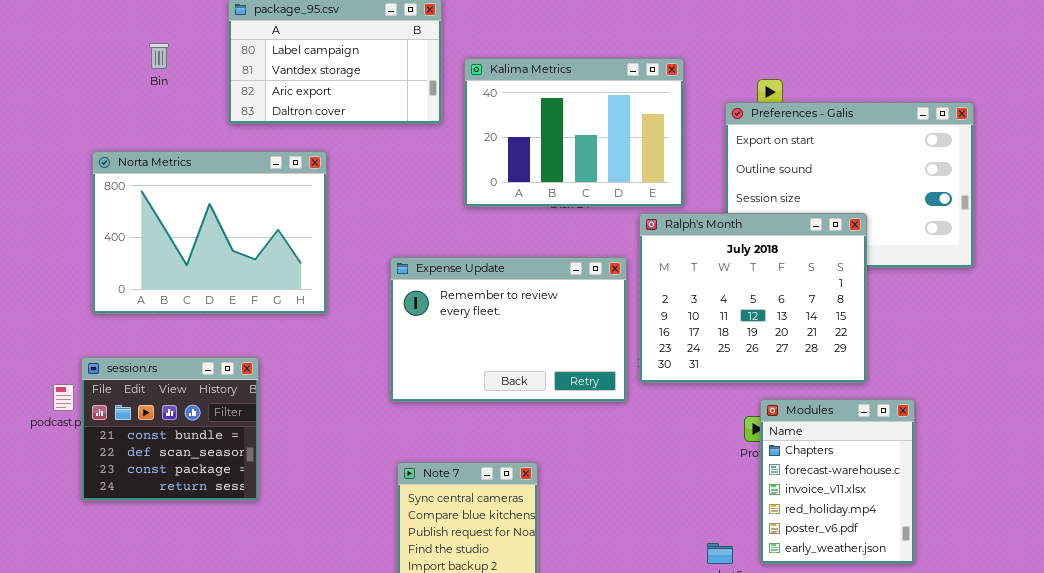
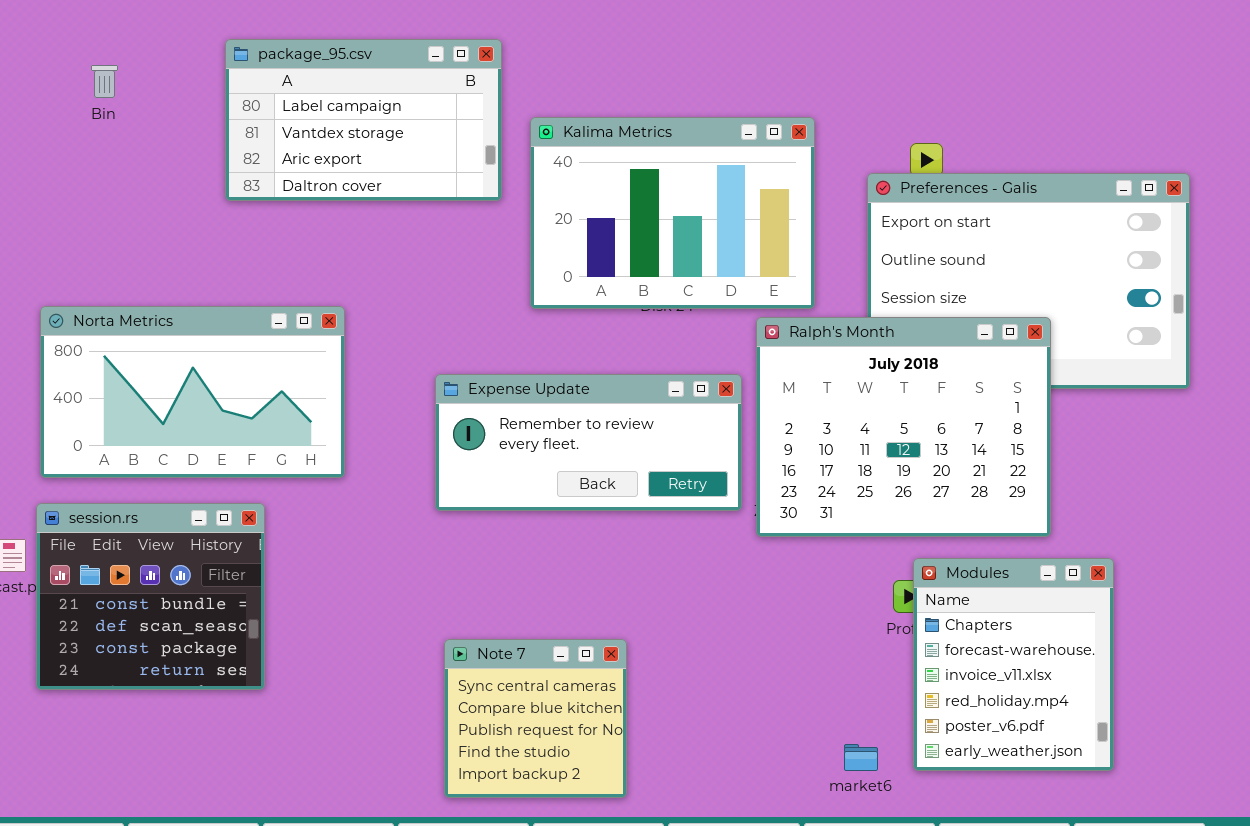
Bin: [149,43,169,69] -> [91,65,118,98], moved
Norta Metrics: [92,151,327,314] -> [40,306,345,478], moved, resized
Expense Update: [390,257,627,402] -> [435,374,742,511], resized

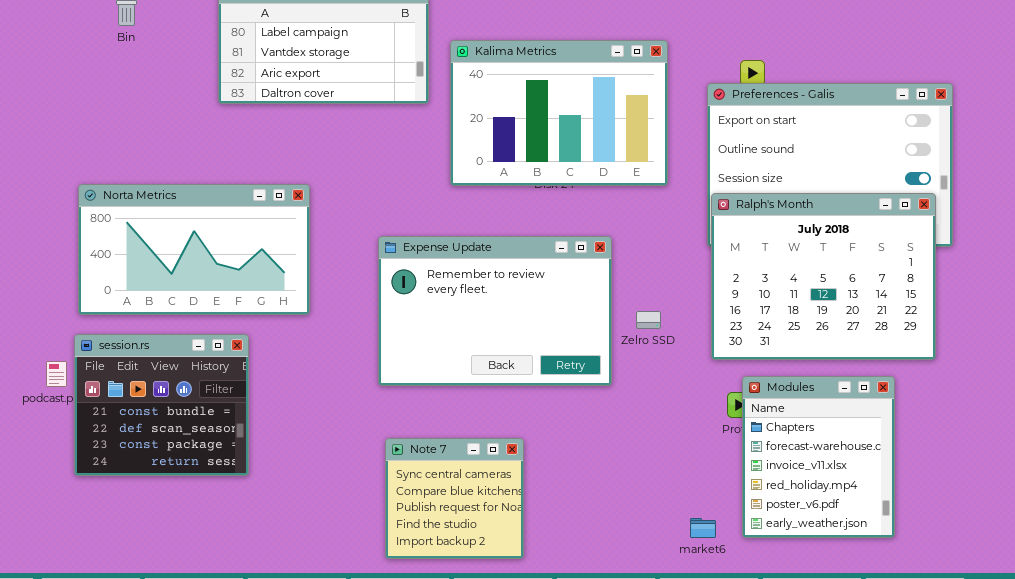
Ralph's Month: [756,317,1051,537] -> [711,193,936,360], moved
Expense Update: [435,374,742,511] -> [378,236,612,386], resized

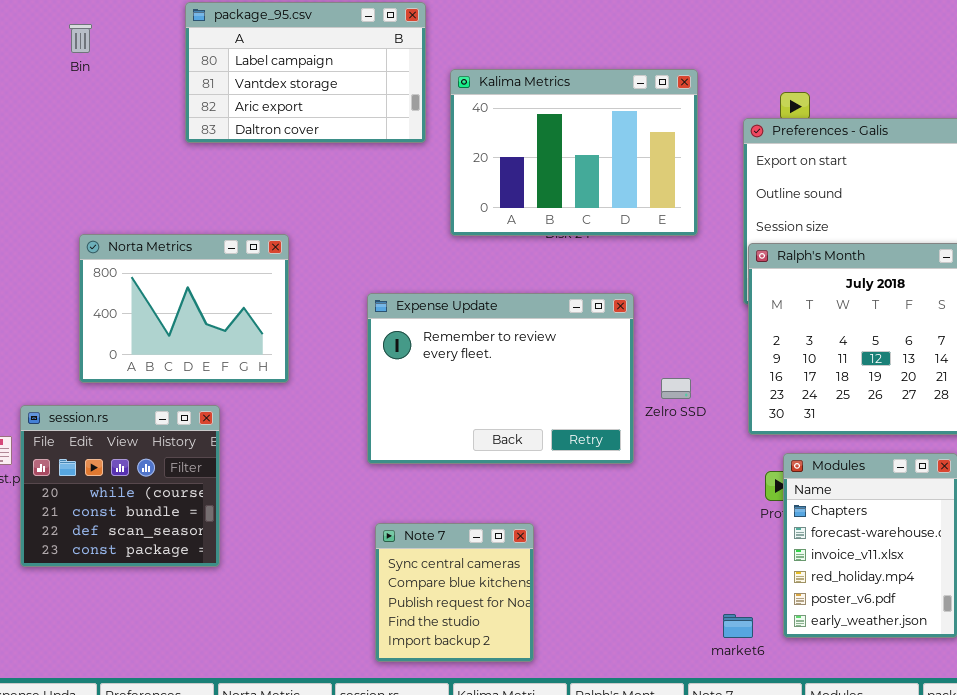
Norta Metrics: [78,184,310,315] -> [79,234,289,383], resized
session.rs: [74,334,249,476] -> [20,405,220,567], scrolled up 1 row

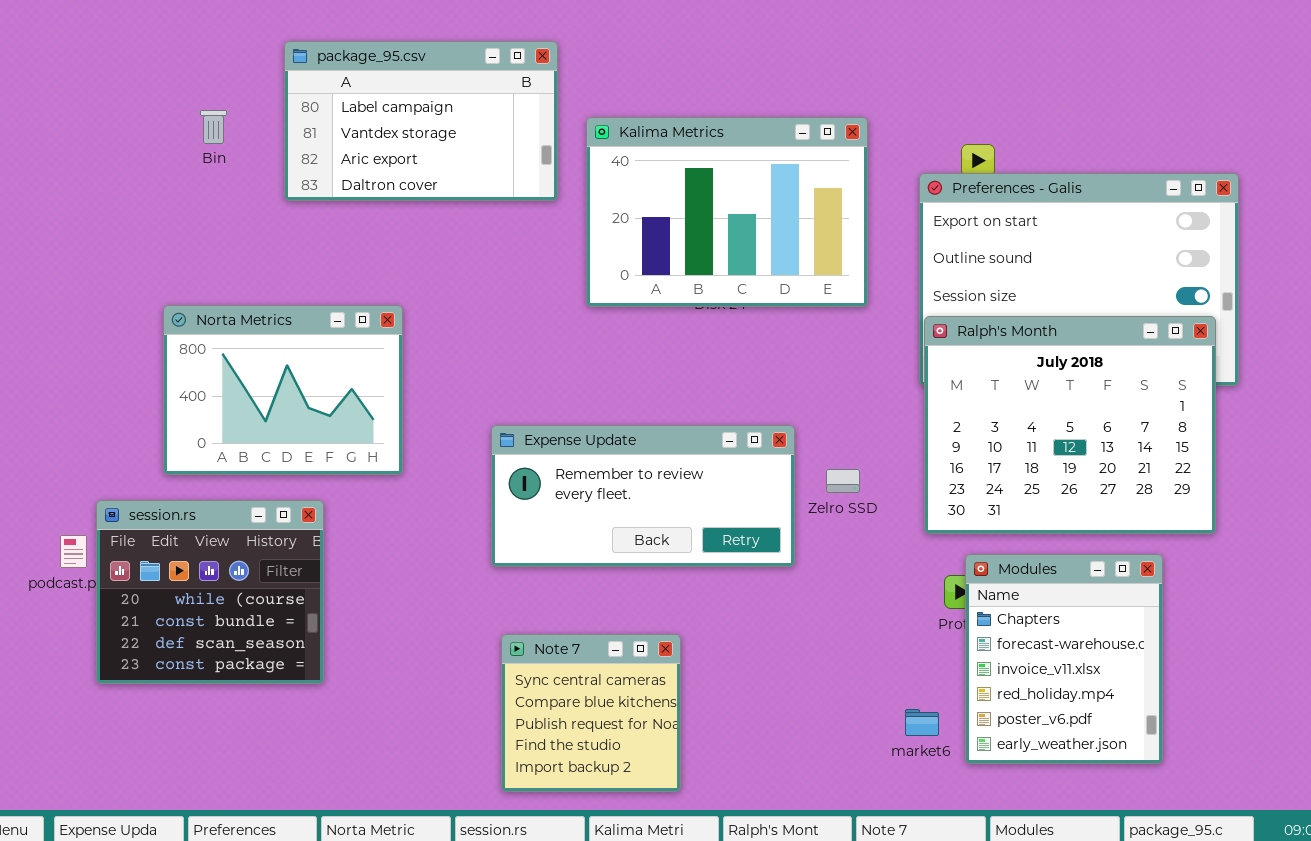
Bin: [69,24,92,53] -> [200,110,227,144], moved
Expense Update: [367,293,634,464] -> [491,425,795,567], resized
market6: [723,614,753,638] -> [905,709,939,736], moved

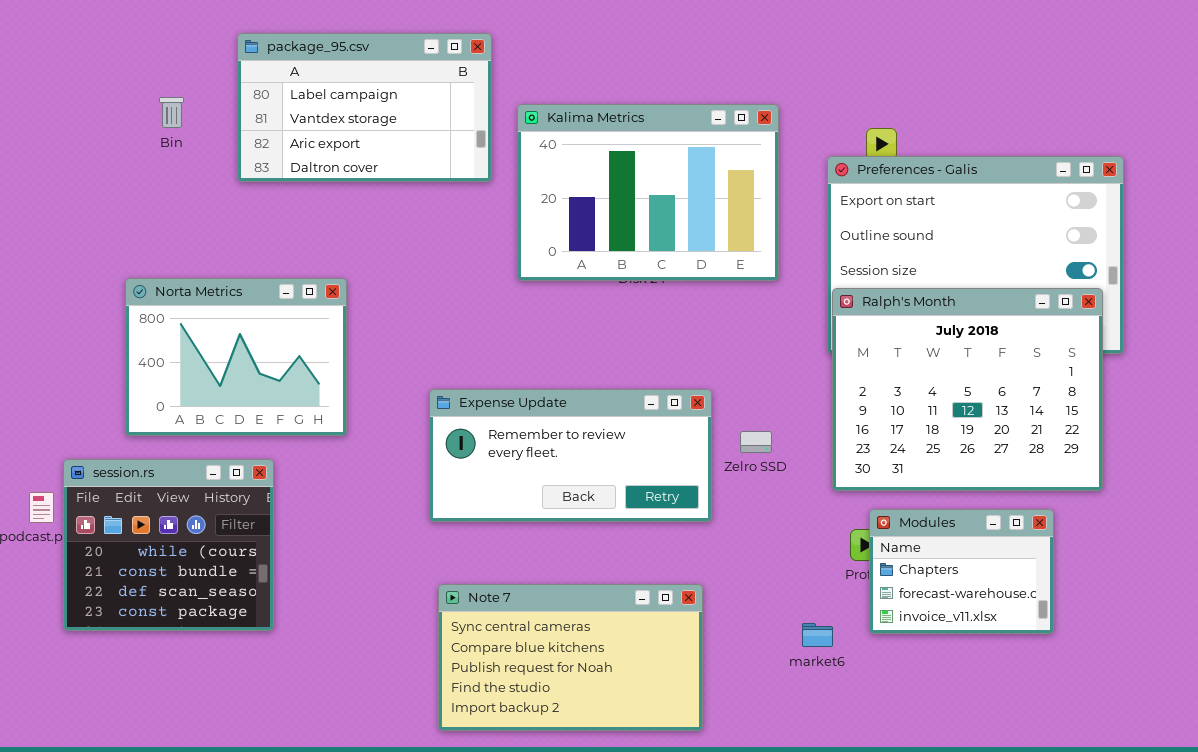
Modules: [965,554,1163,764] -> [869,509,1054,634], resized
Note 7: [501,634,681,792] -> [438,584,703,731], resized
market6: [905,709,939,736] -> [802,623,833,647], moved

